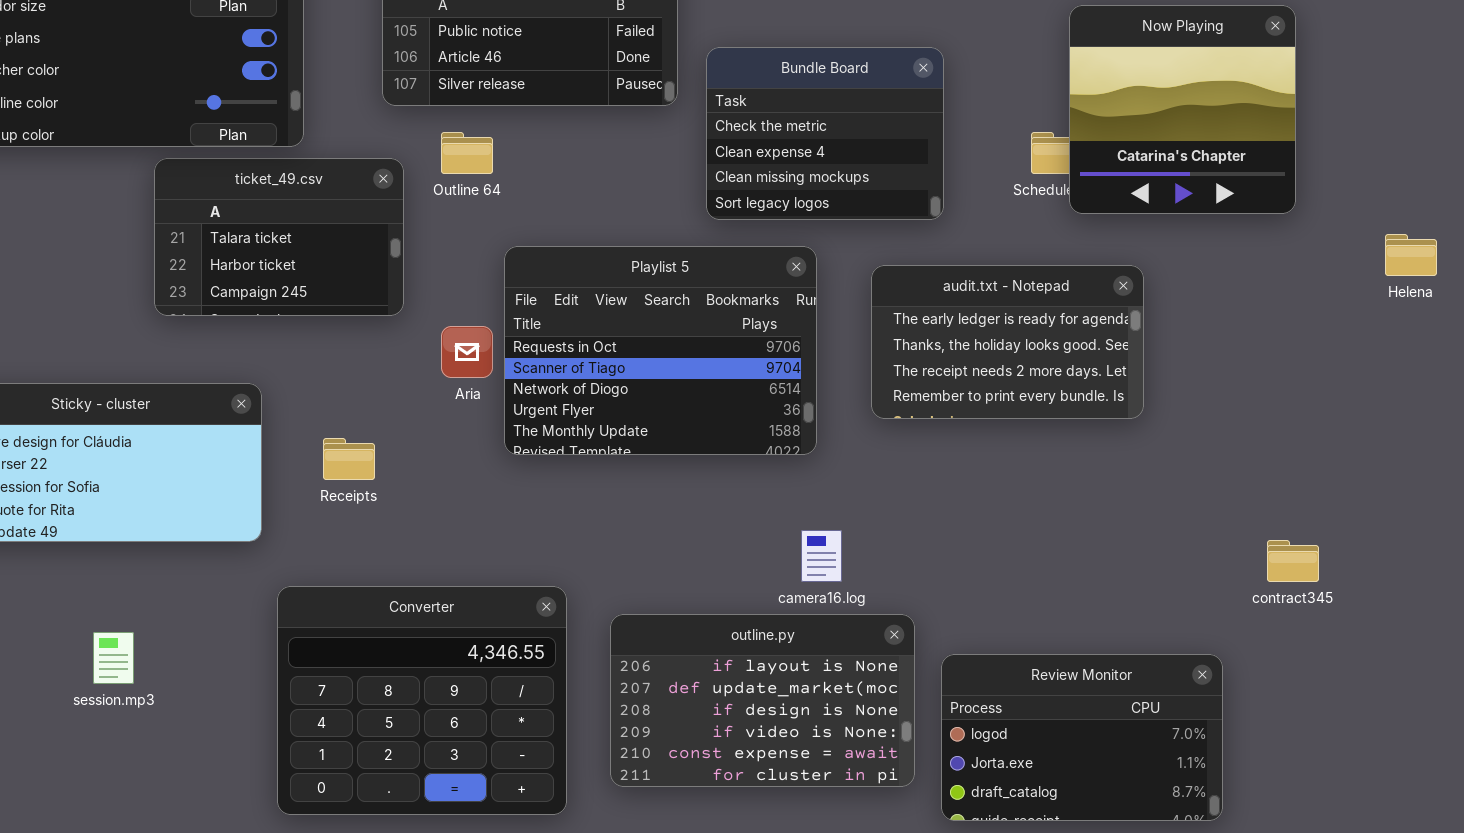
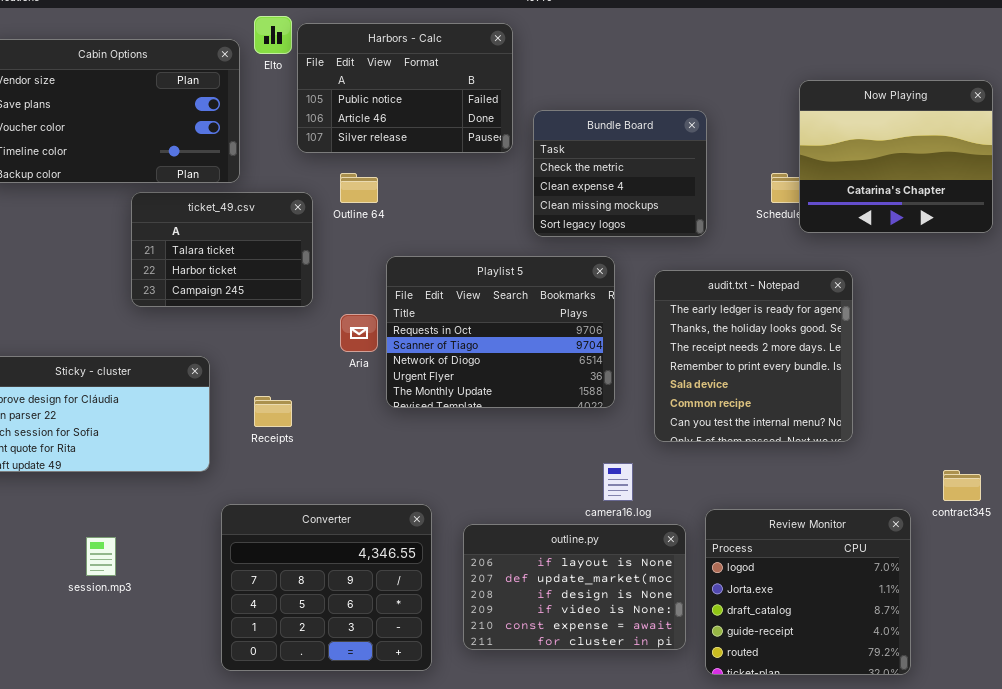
Now Playing: [1069,5,1296,214] -> [799,80,993,233], resized
audit.txt - Notepad: [871,265,1144,419] -> [654,270,853,442], resized
Review Monitor: [941,654,1223,821] -> [705,509,911,675], resized

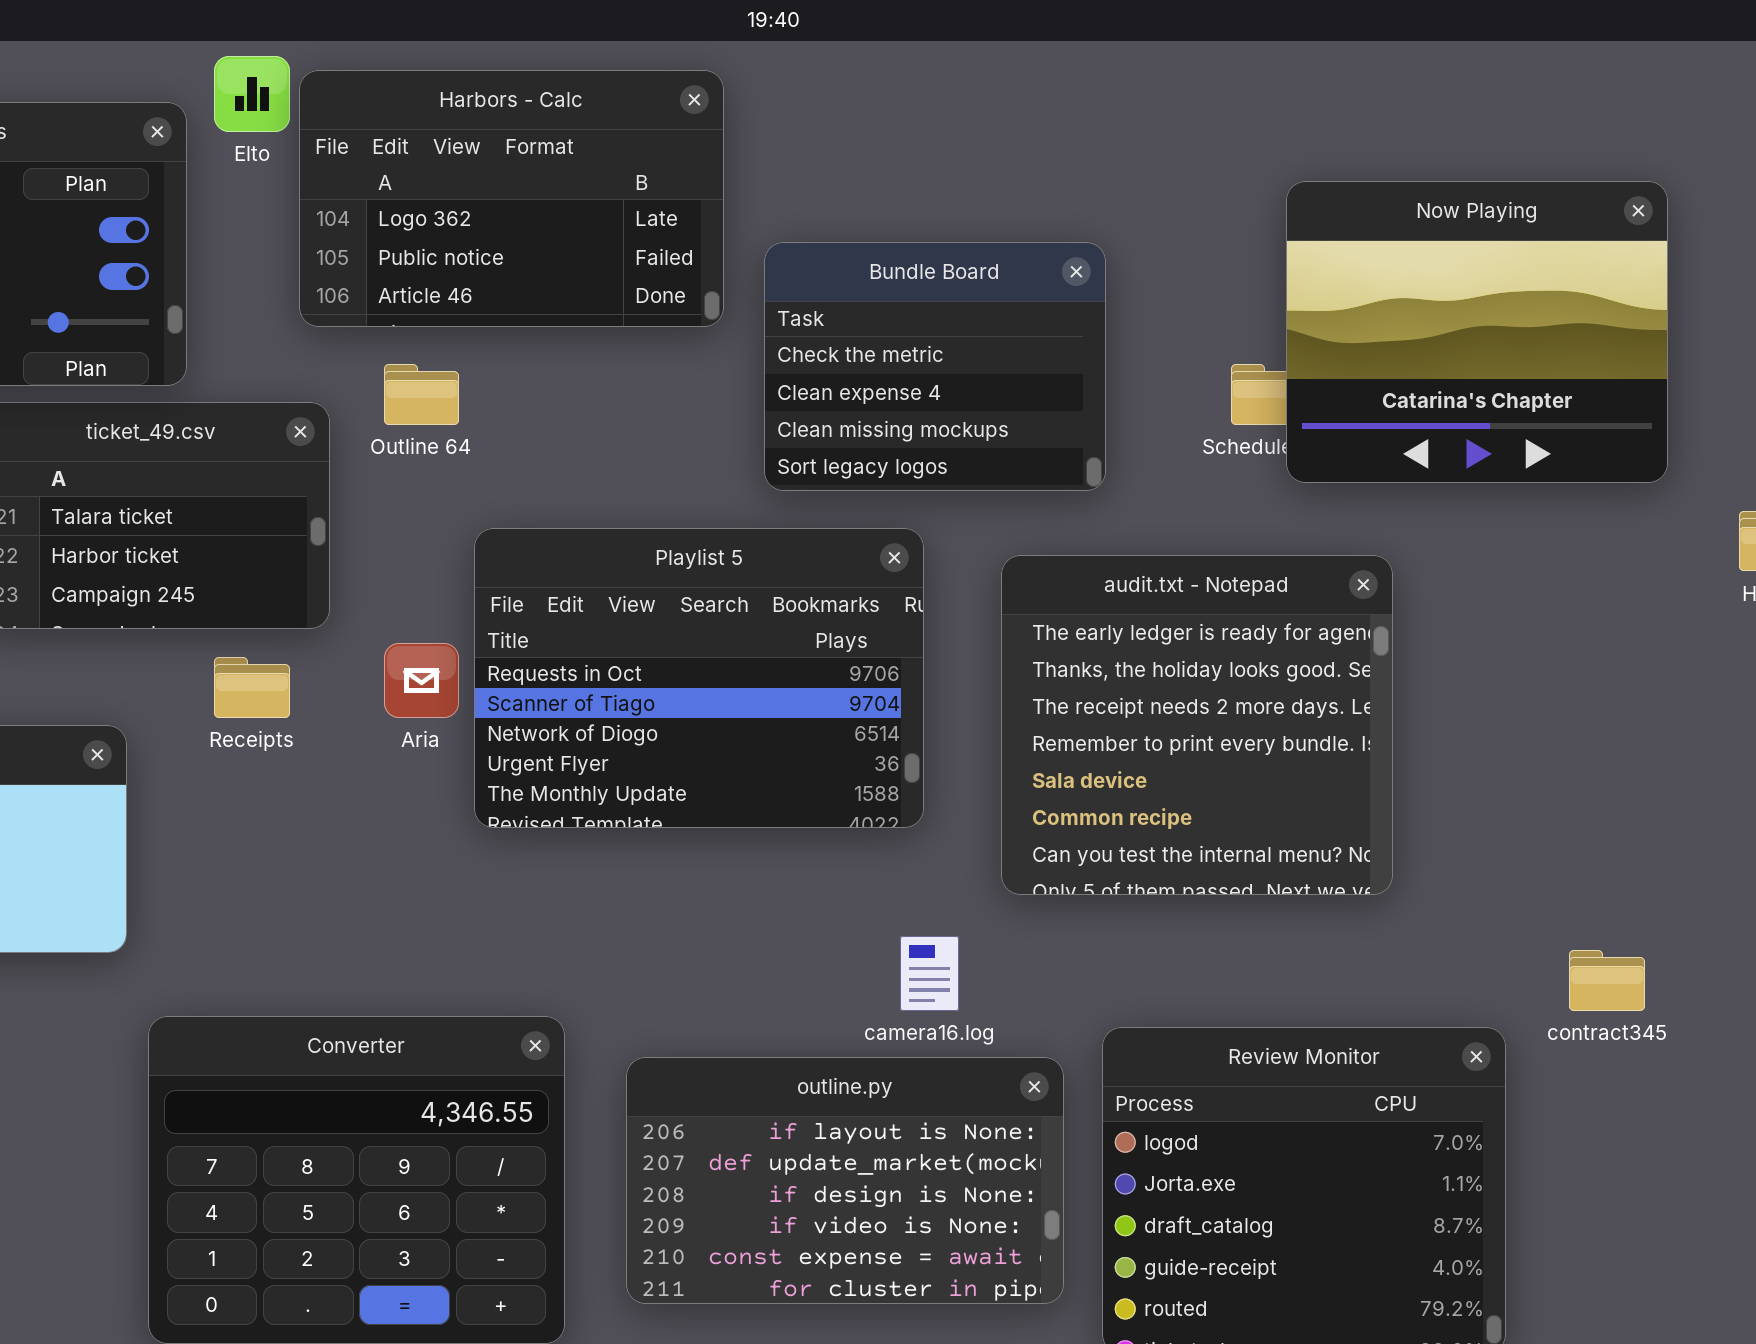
Harbors - Calc: [297,23,513,153] -> [299,70,724,327], scrolled up 1 row
Receipts: [254,396,292,427] -> [214,657,290,718], moved

